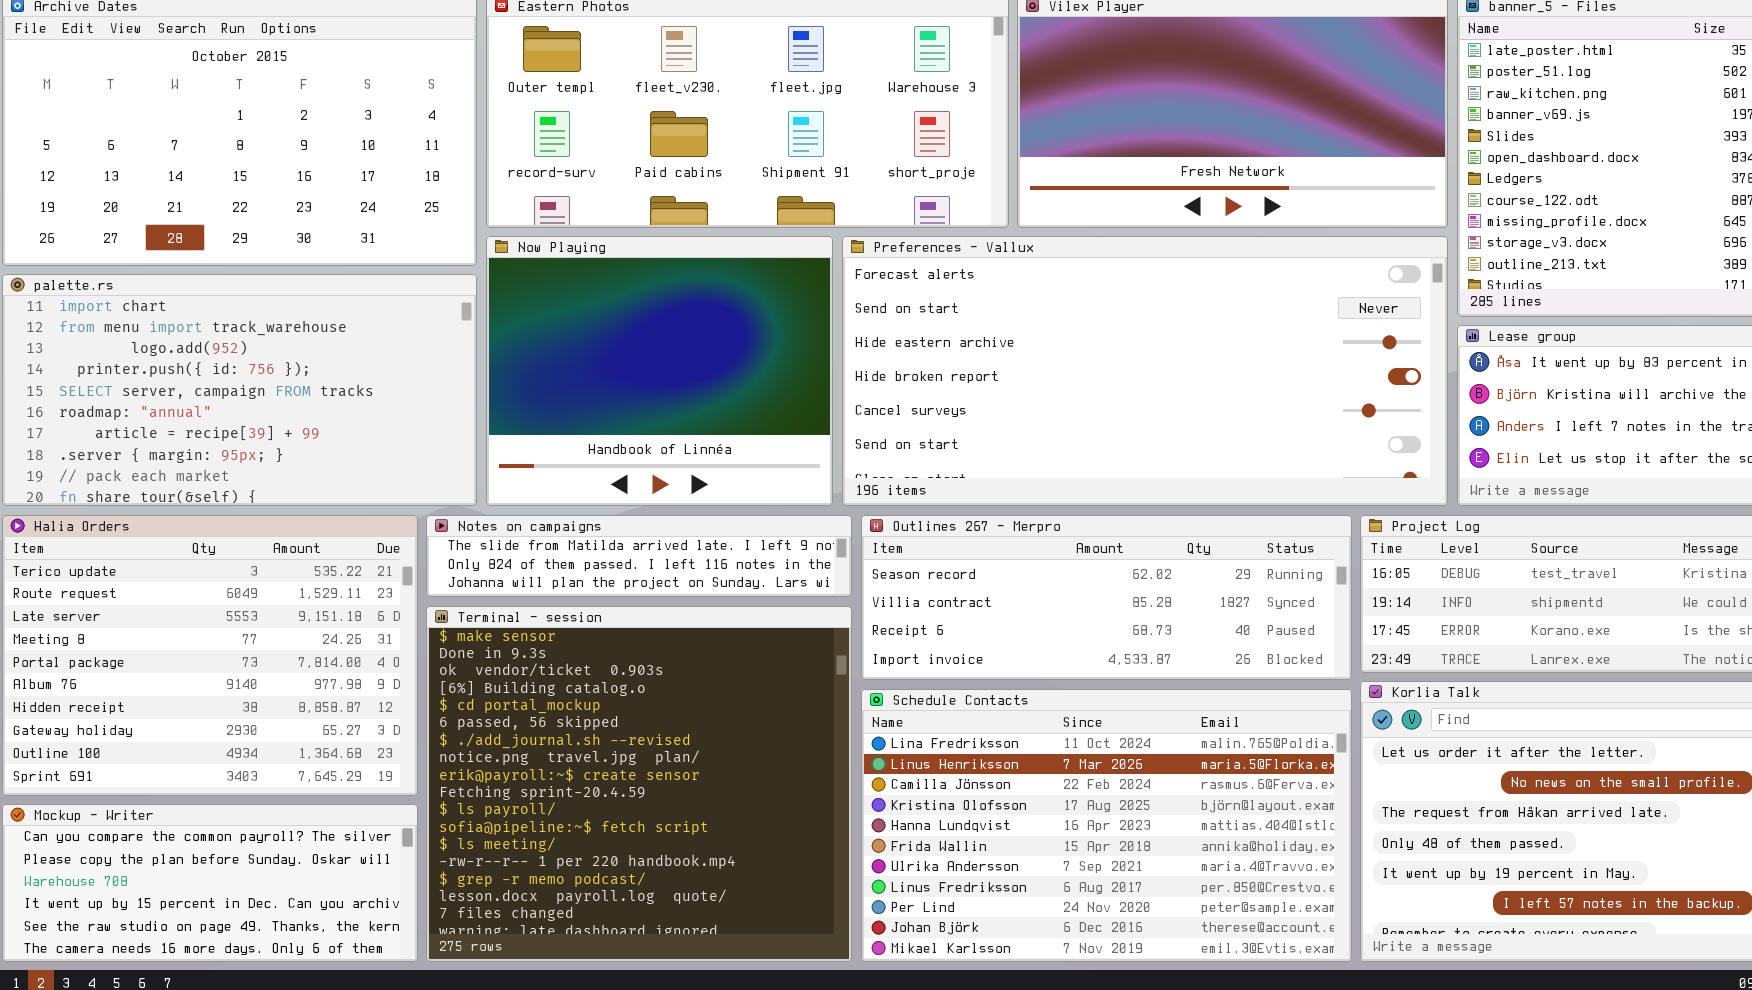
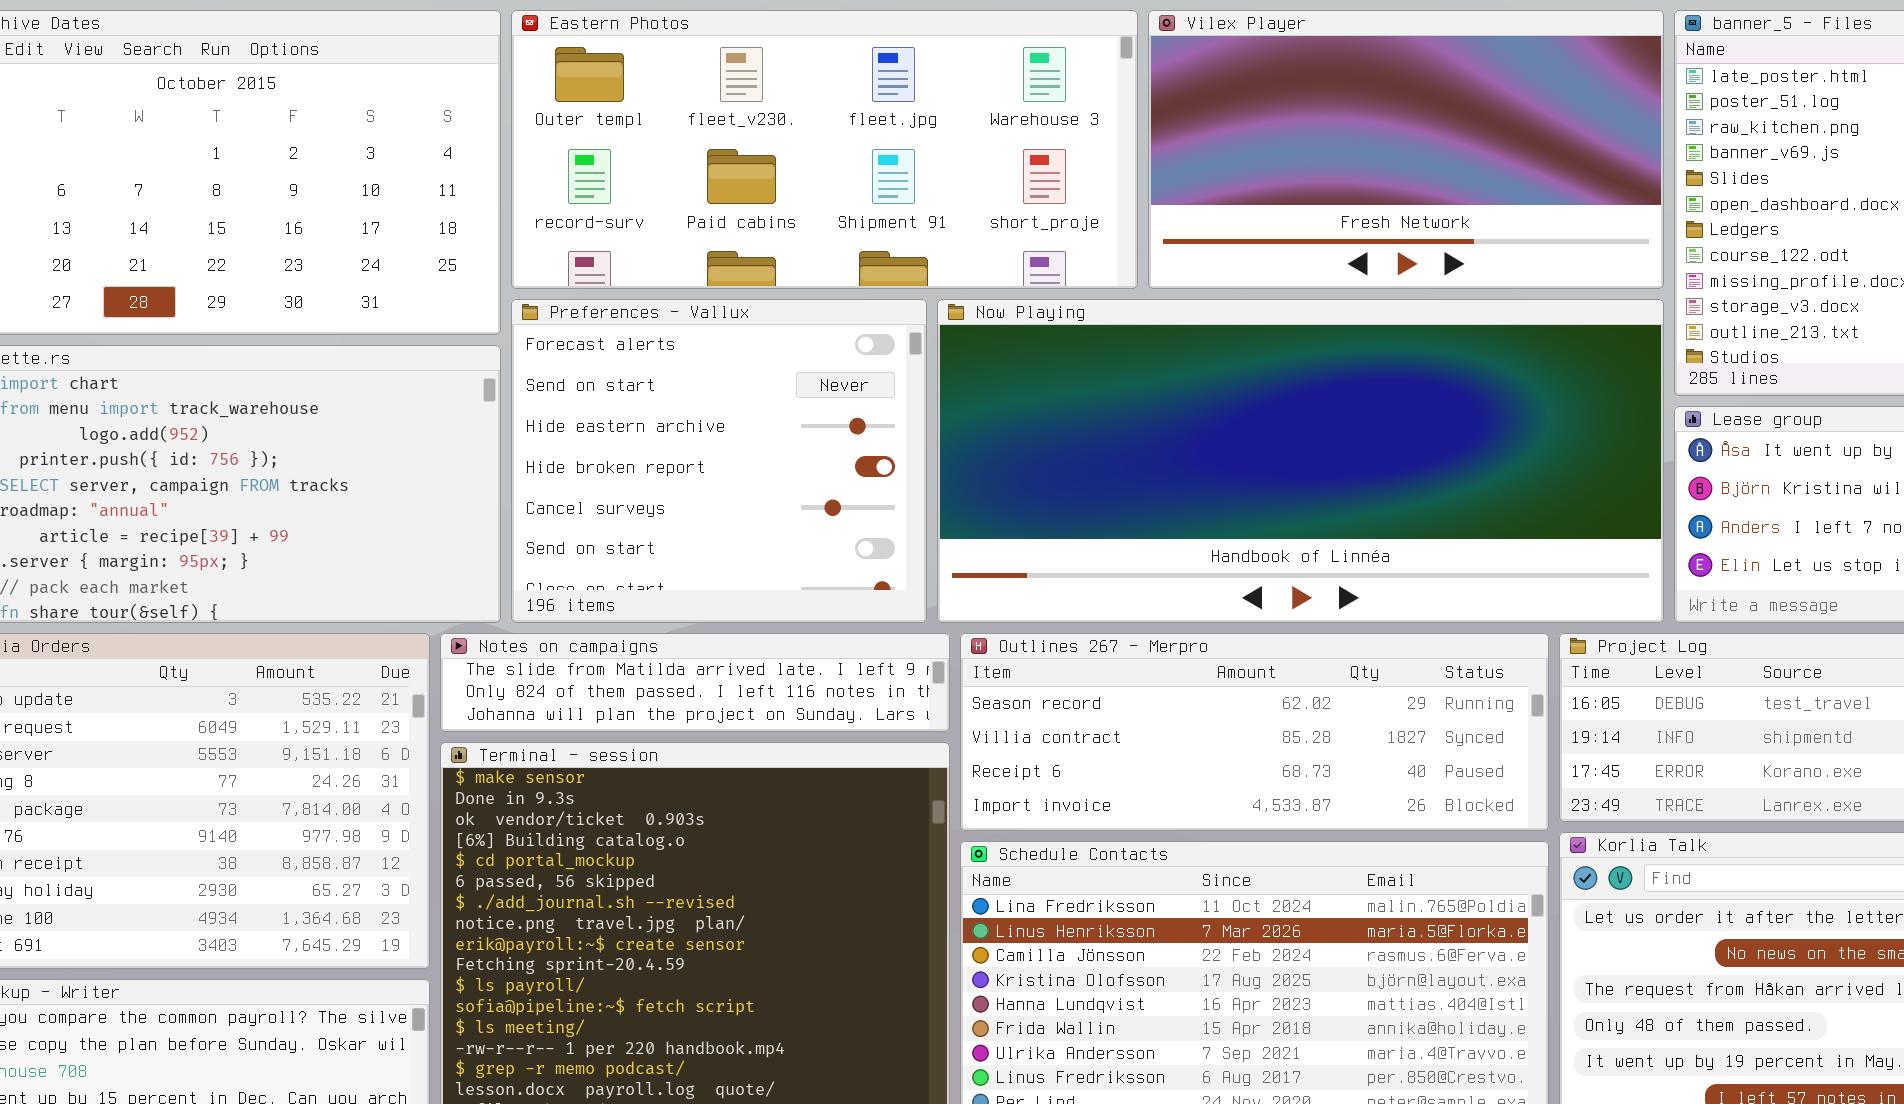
Now Playing: [486,236,833,506] -> [937,299,1664,623], moved, resized
Preferences - Vallux: [842,236,1448,506] -> [511,299,927,623], moved, resized

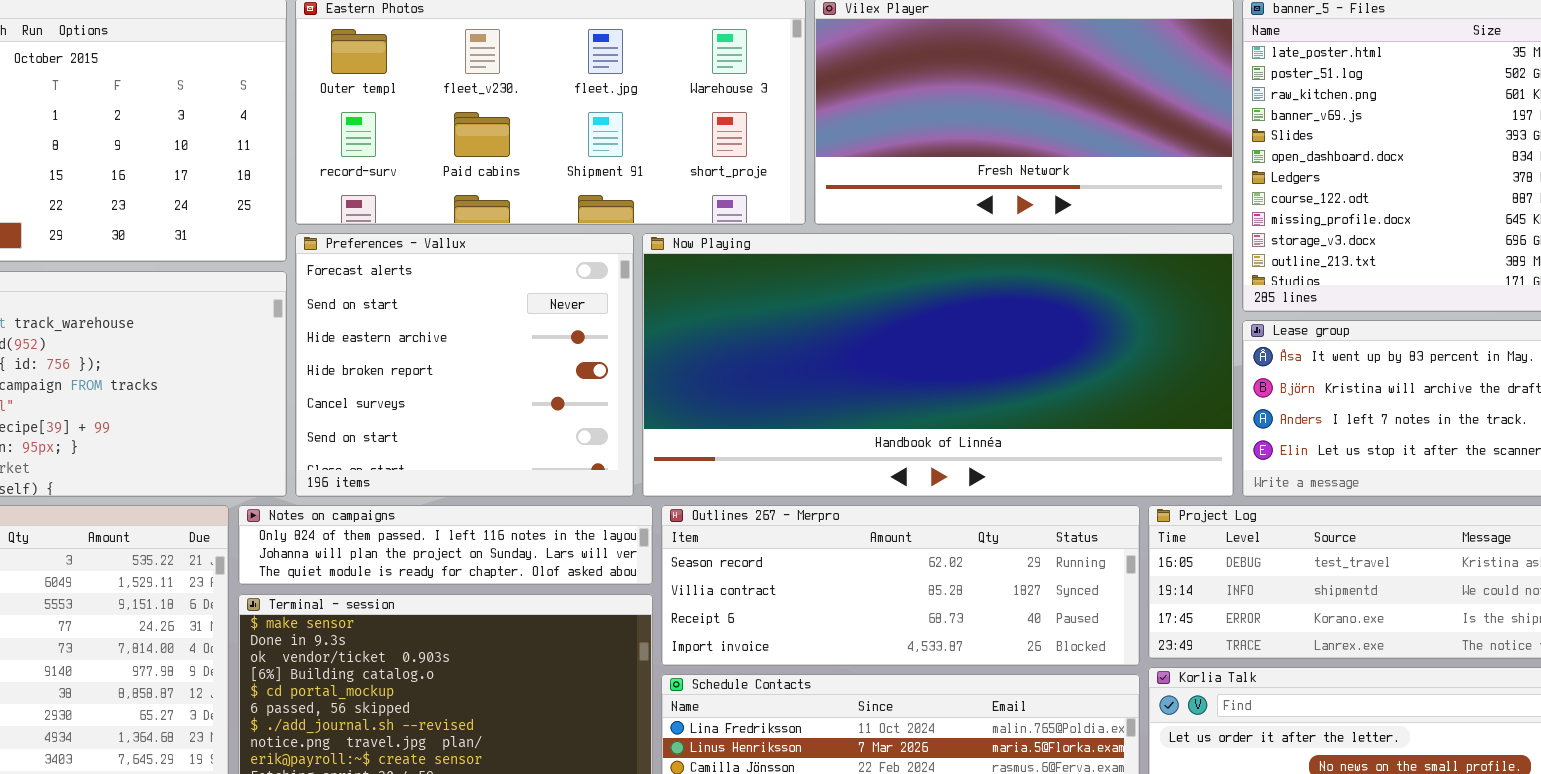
Notes on campaigns: [440,633,950,732] -> [238,505,653,585], scrolled down 1 row

